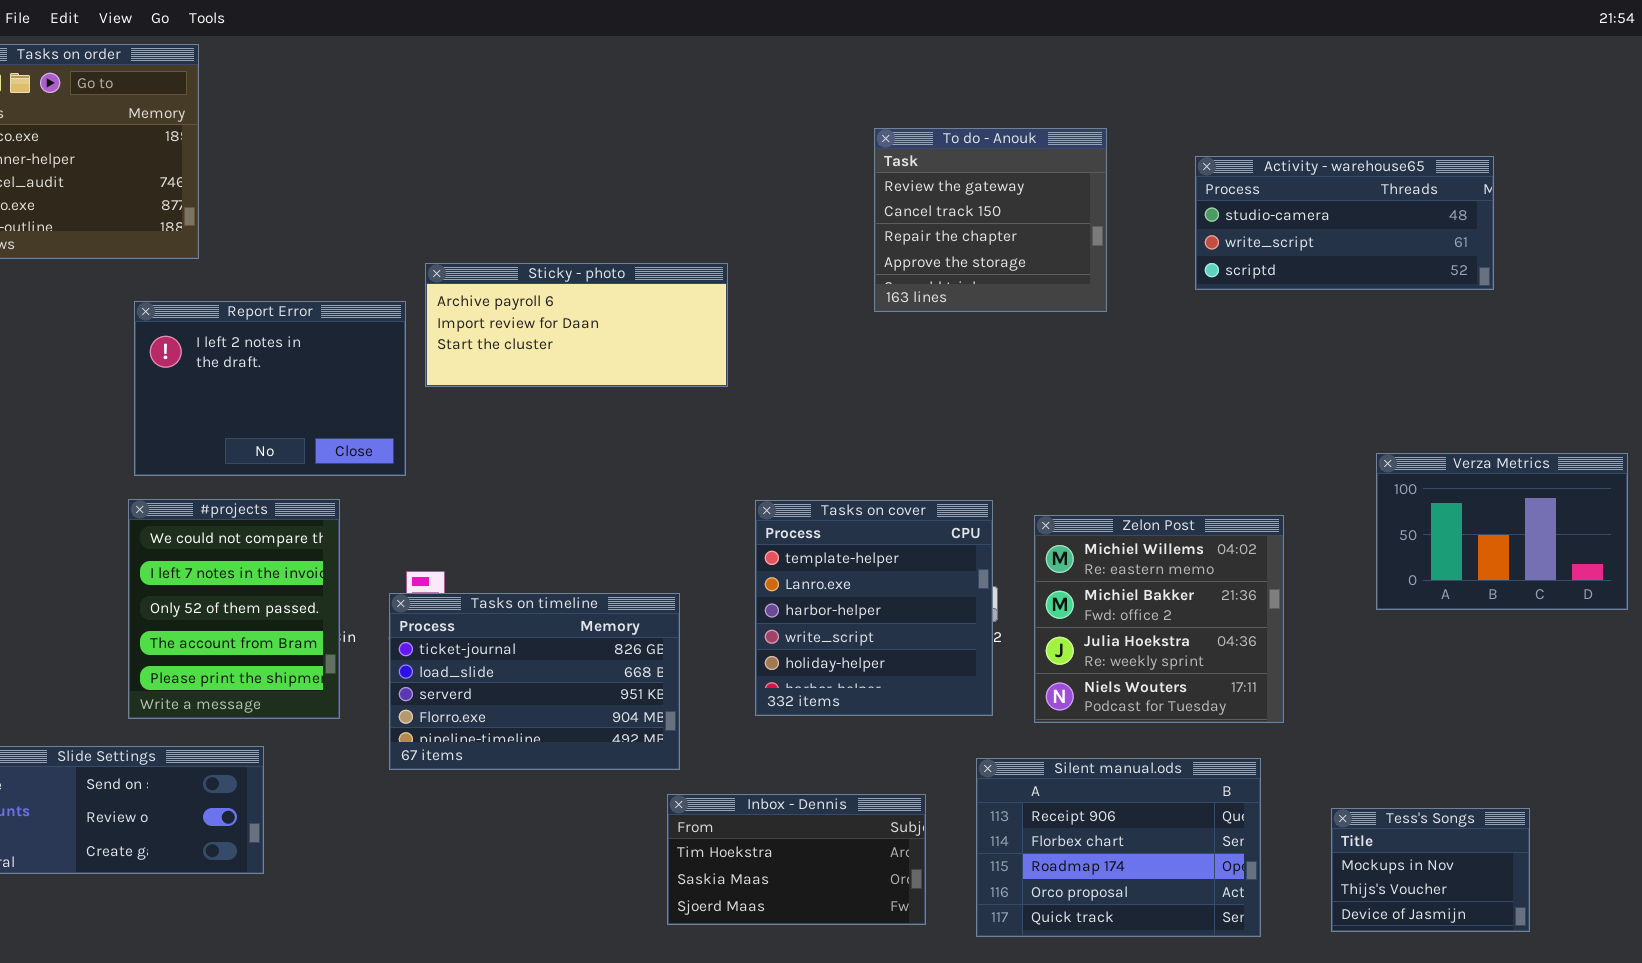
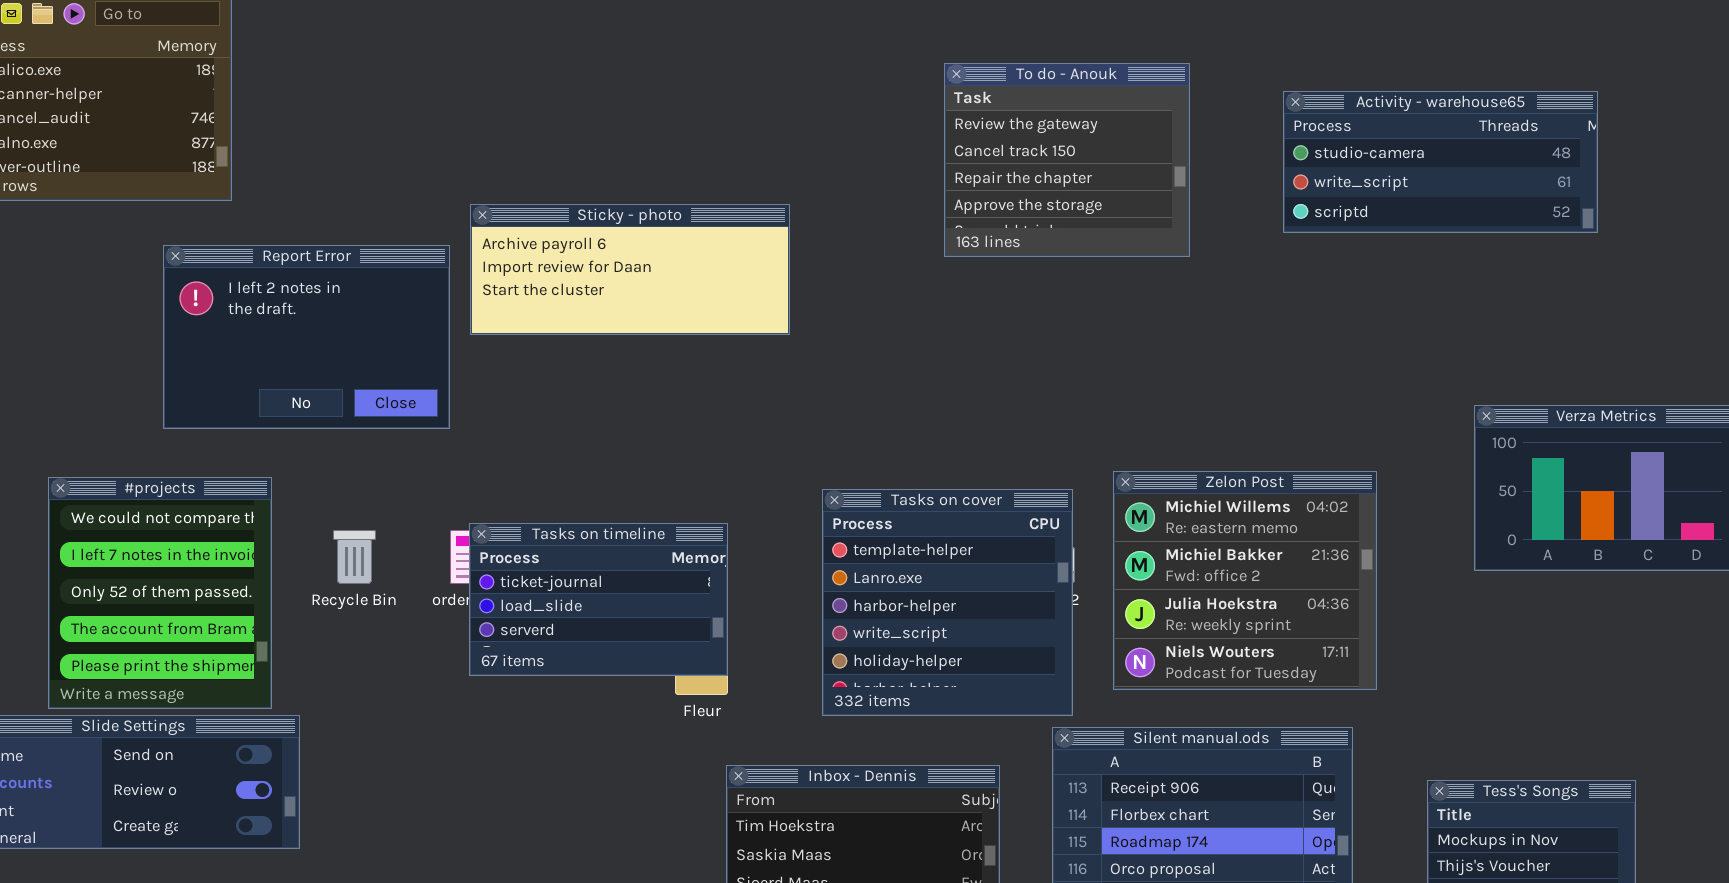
#projects: [128,499,340,719] -> [48,477,272,709], moved
Tasks on cover: [755,500,993,716] -> [822,489,1073,716], moved
Tasks on timeline: [389,593,680,770] -> [469,523,728,676], moved, resized

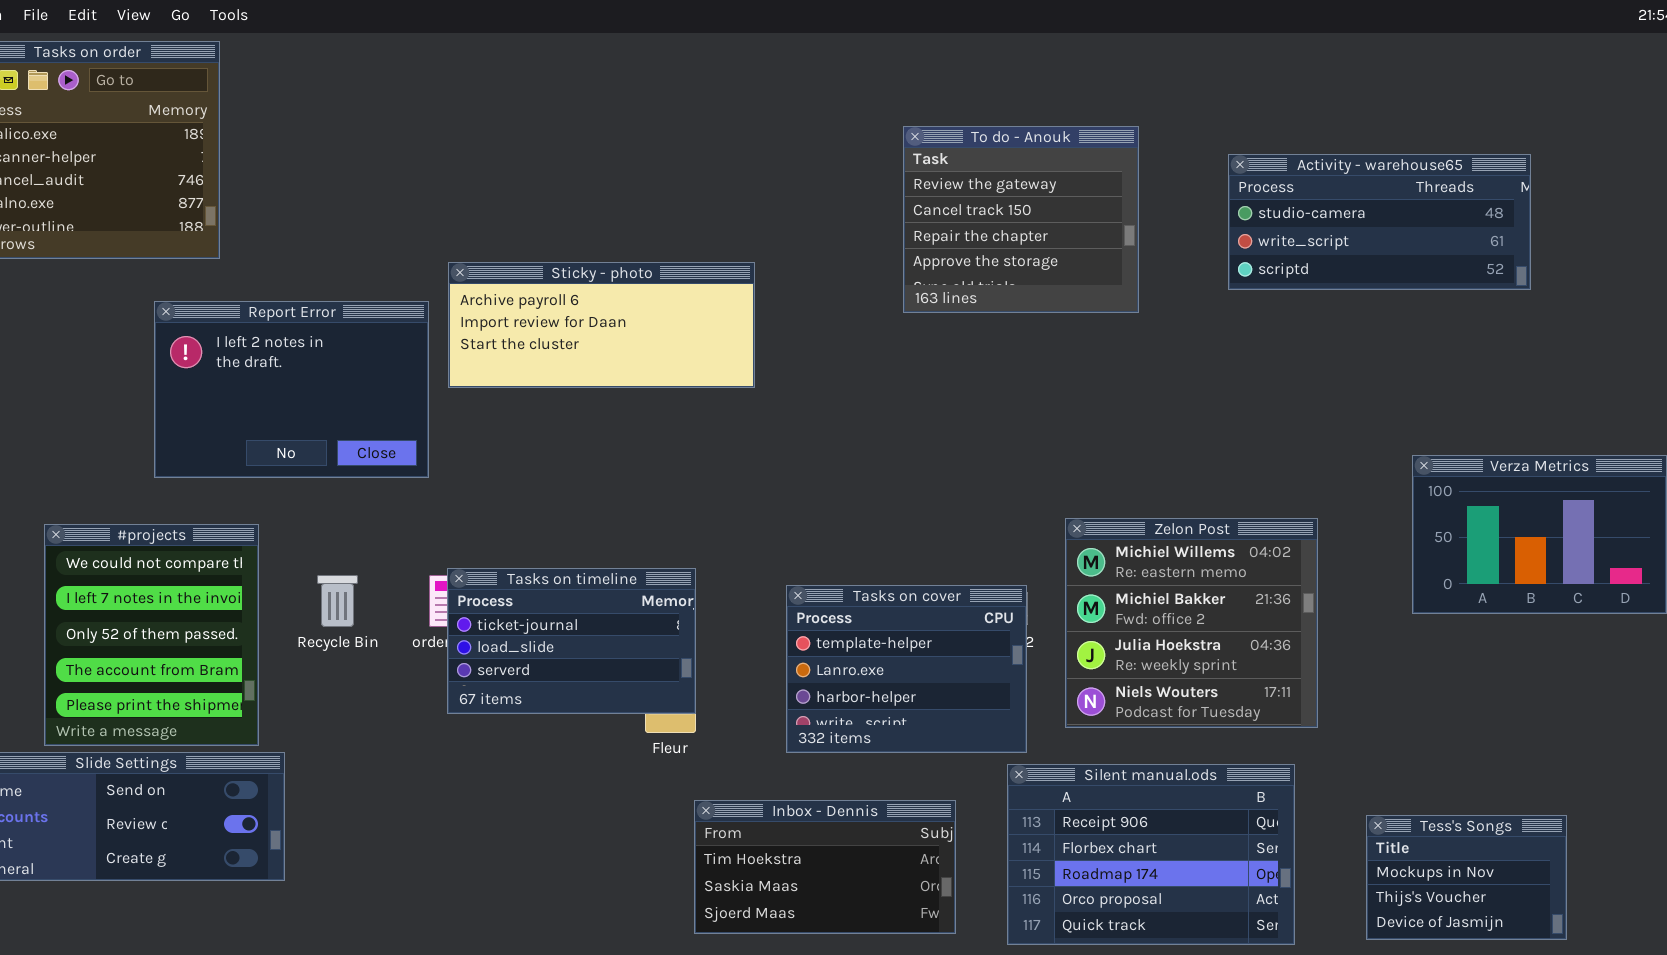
Tasks on cover: [822,489,1073,716] -> [786,585,1027,753], resized

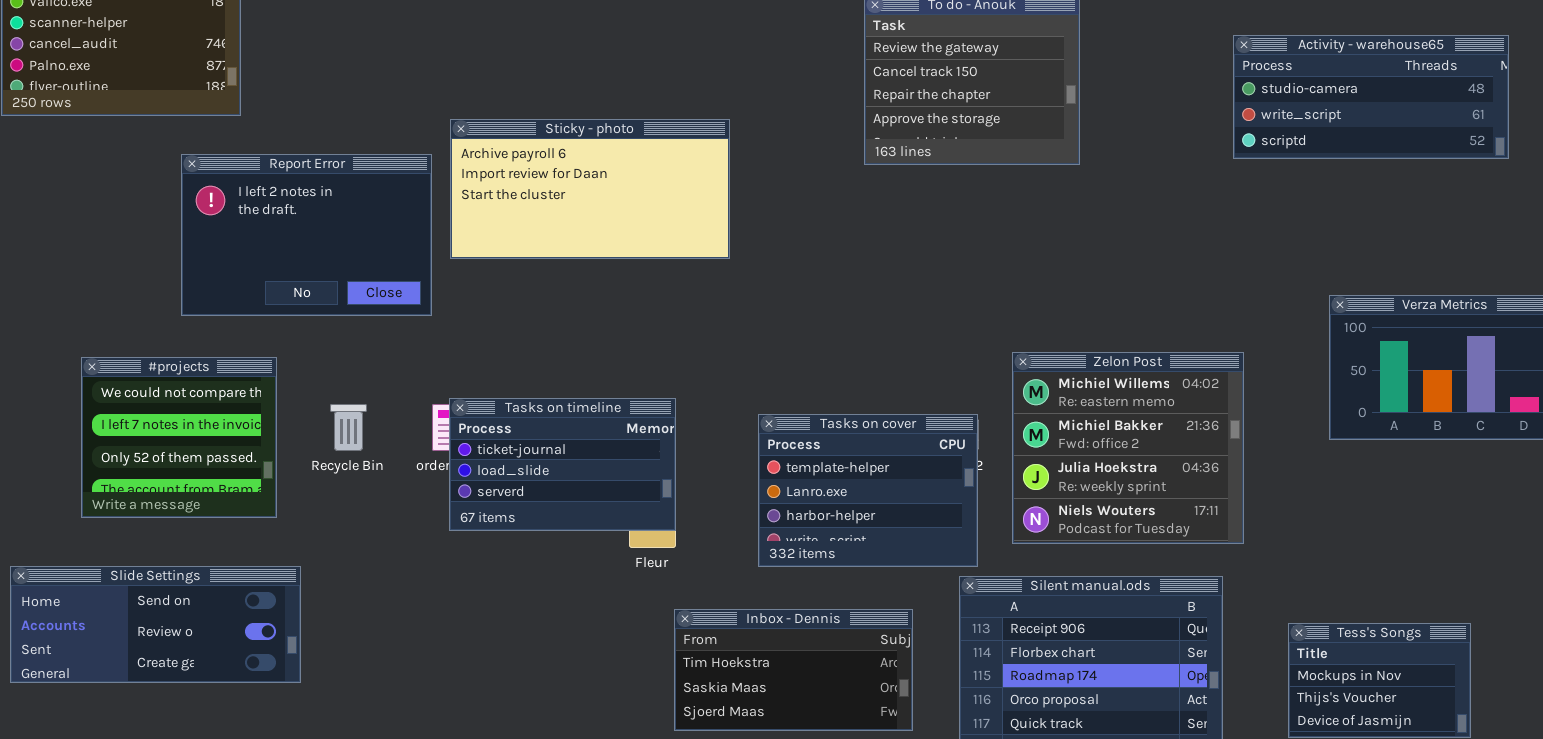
Activity - warehouse65: [1228,154,1531,290] -> [1233,35,1509,159], moved
Sticky - photo: [448,262,755,388] -> [450,119,730,259], resized
#projects: [44,524,259,746] -> [81,357,277,518], resized

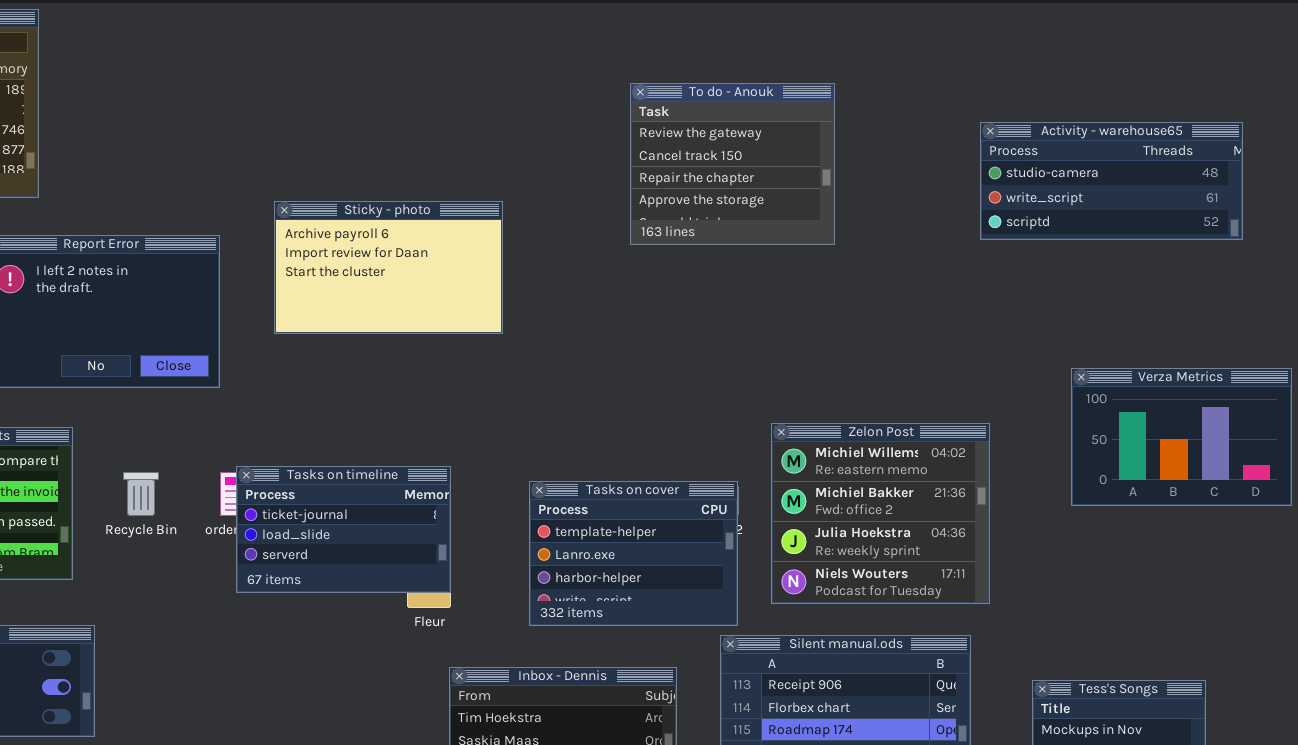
Sticky - photo: [450,119,730,259] -> [274,201,503,334], resized

